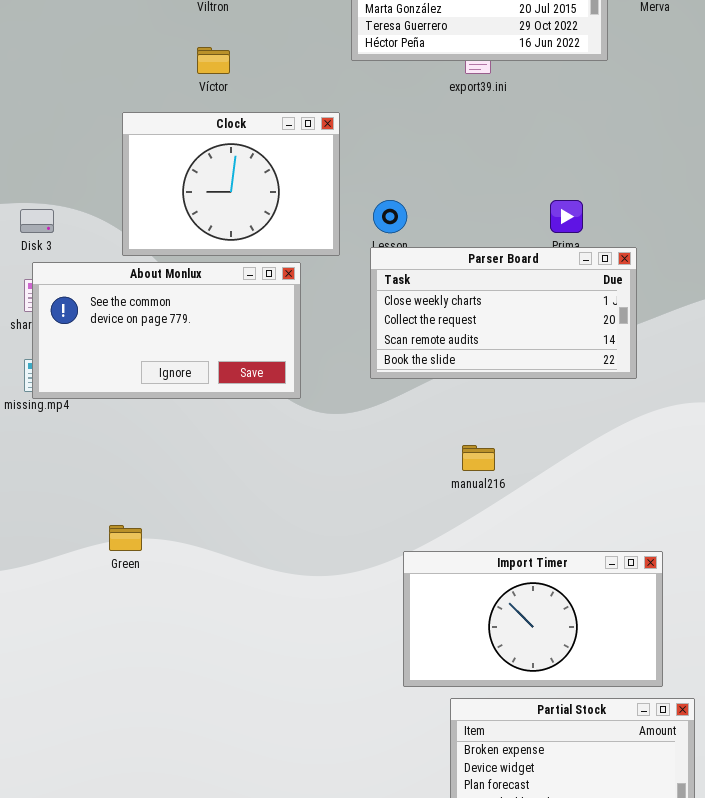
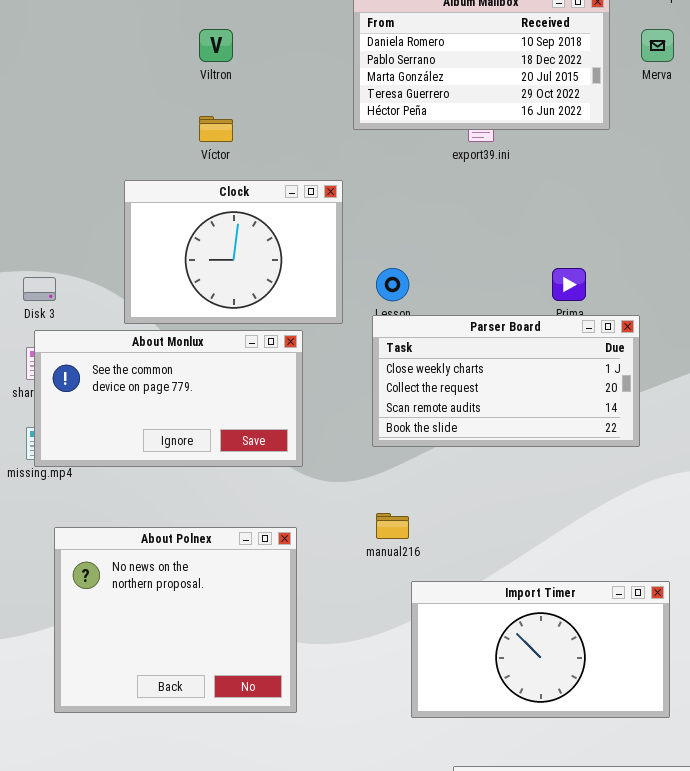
manual216: [462,445,495,471] -> [376,513,409,539], moved
About Polnex: none -> [54,527,297,713], opened
Import Timer: [403,551,663,687] -> [411,581,670,718], moved

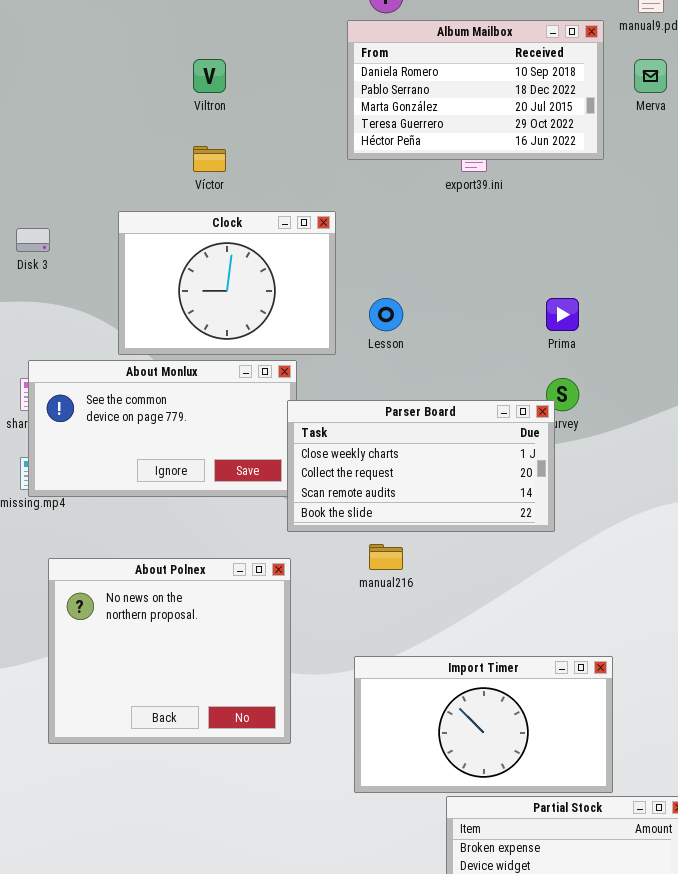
Disk 3: [23,277,56,301] -> [16,228,50,252], moved
Parser Board: [372,315,640,447] -> [287,400,555,532], moved
Import Timer: [411,581,670,718] -> [354,656,613,793], moved

